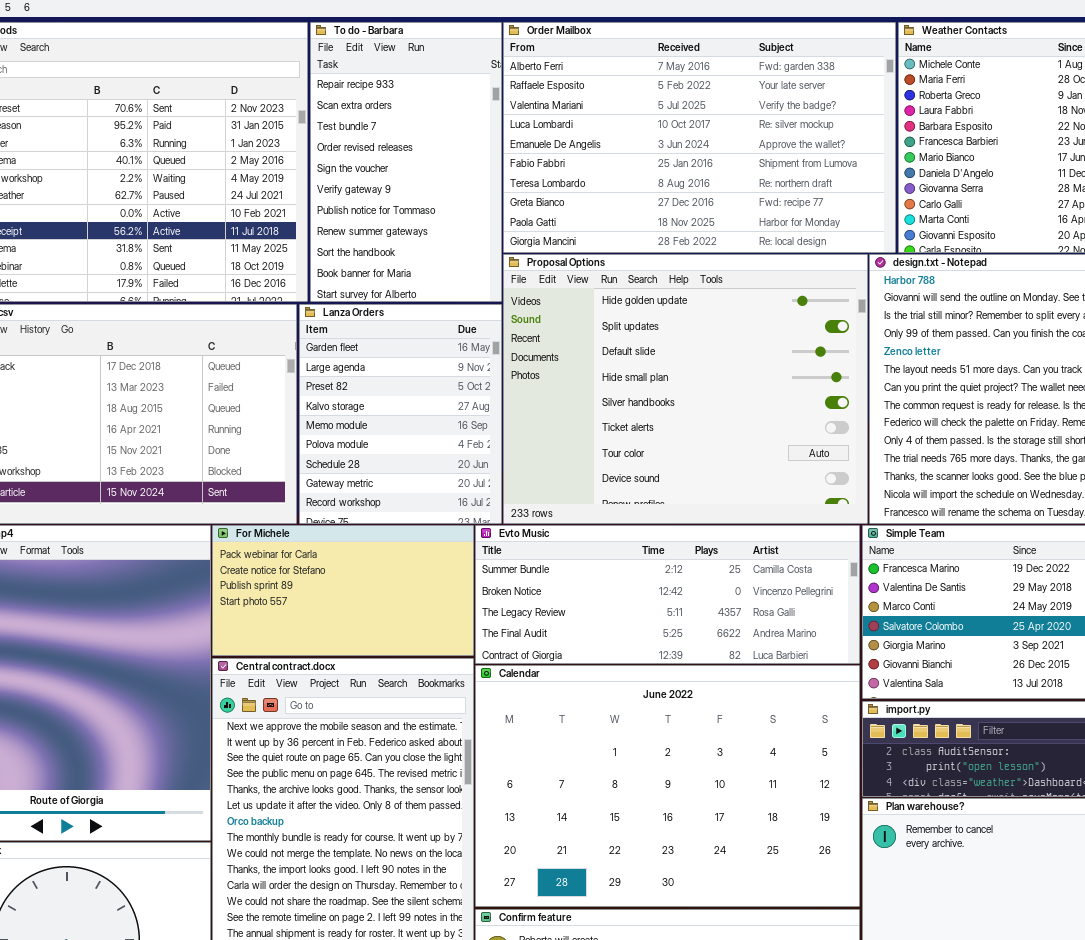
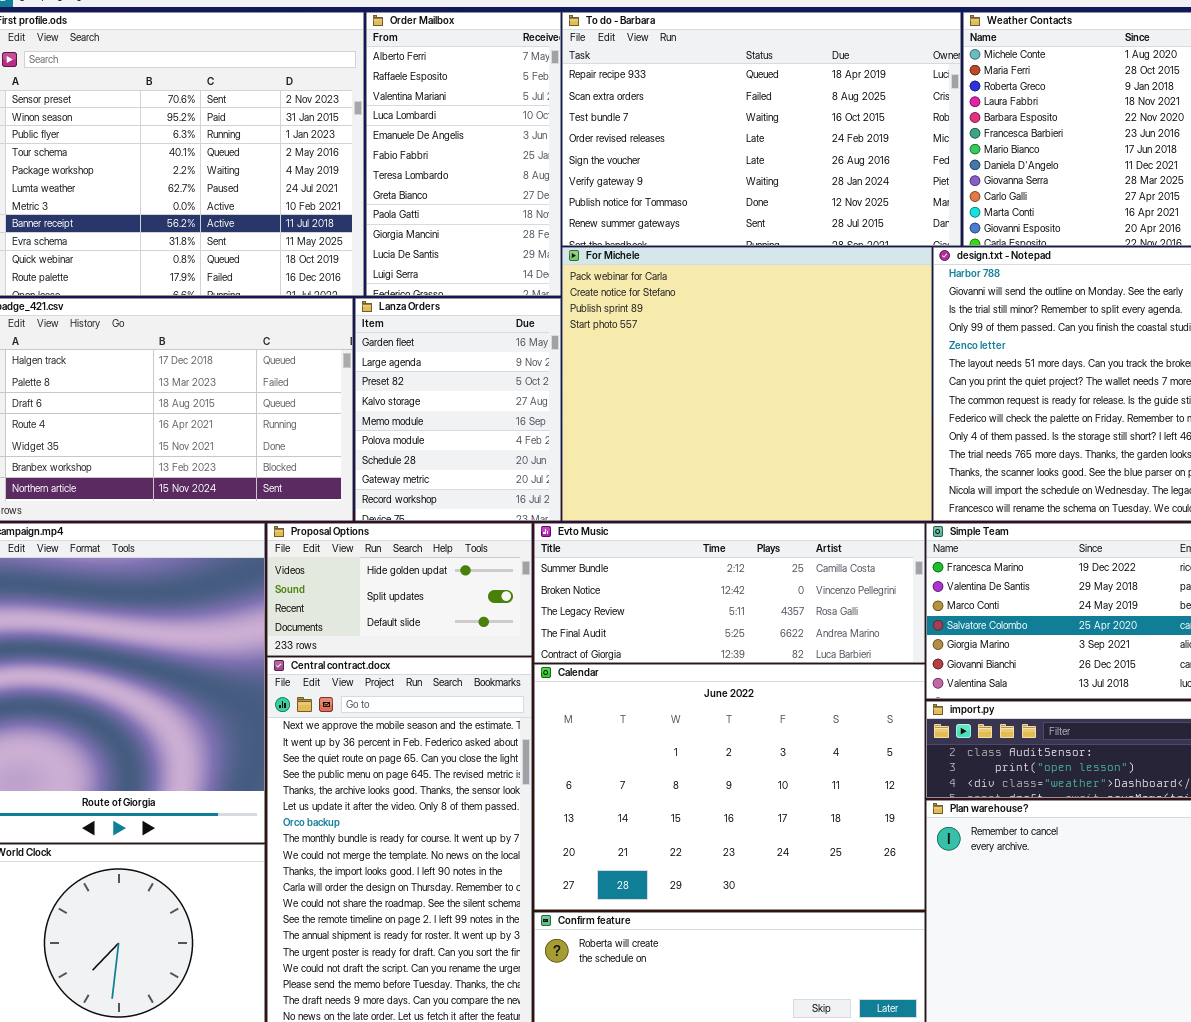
To do - Barbara: [310,22,502,302] -> [562,12,961,246], moved, resized
Order Mailbox: [503,22,896,253] -> [366,12,561,296], moved, resized
Proposal Options: [503,254,868,524] -> [267,523,532,656], moved, resized
For Michele: [212,525,474,656] -> [562,247,932,521], moved, resized

